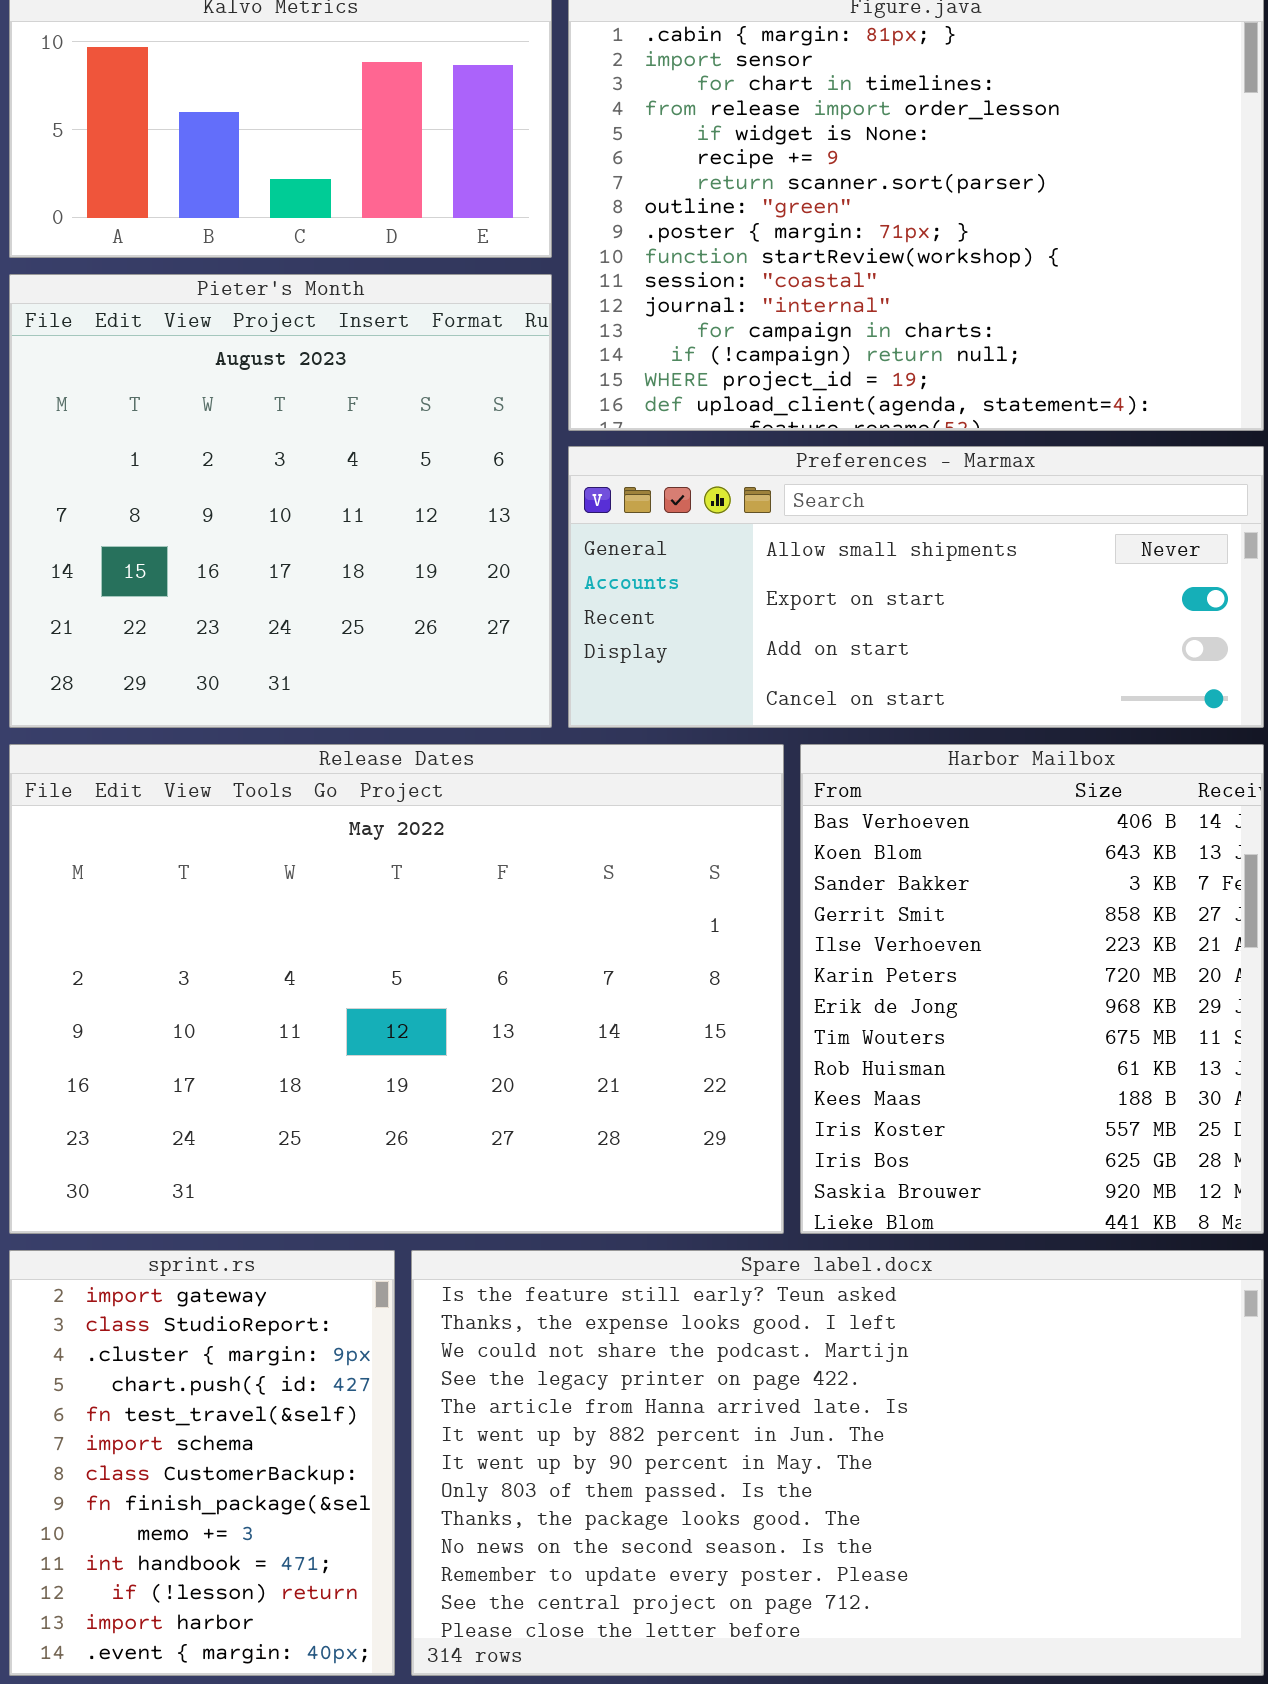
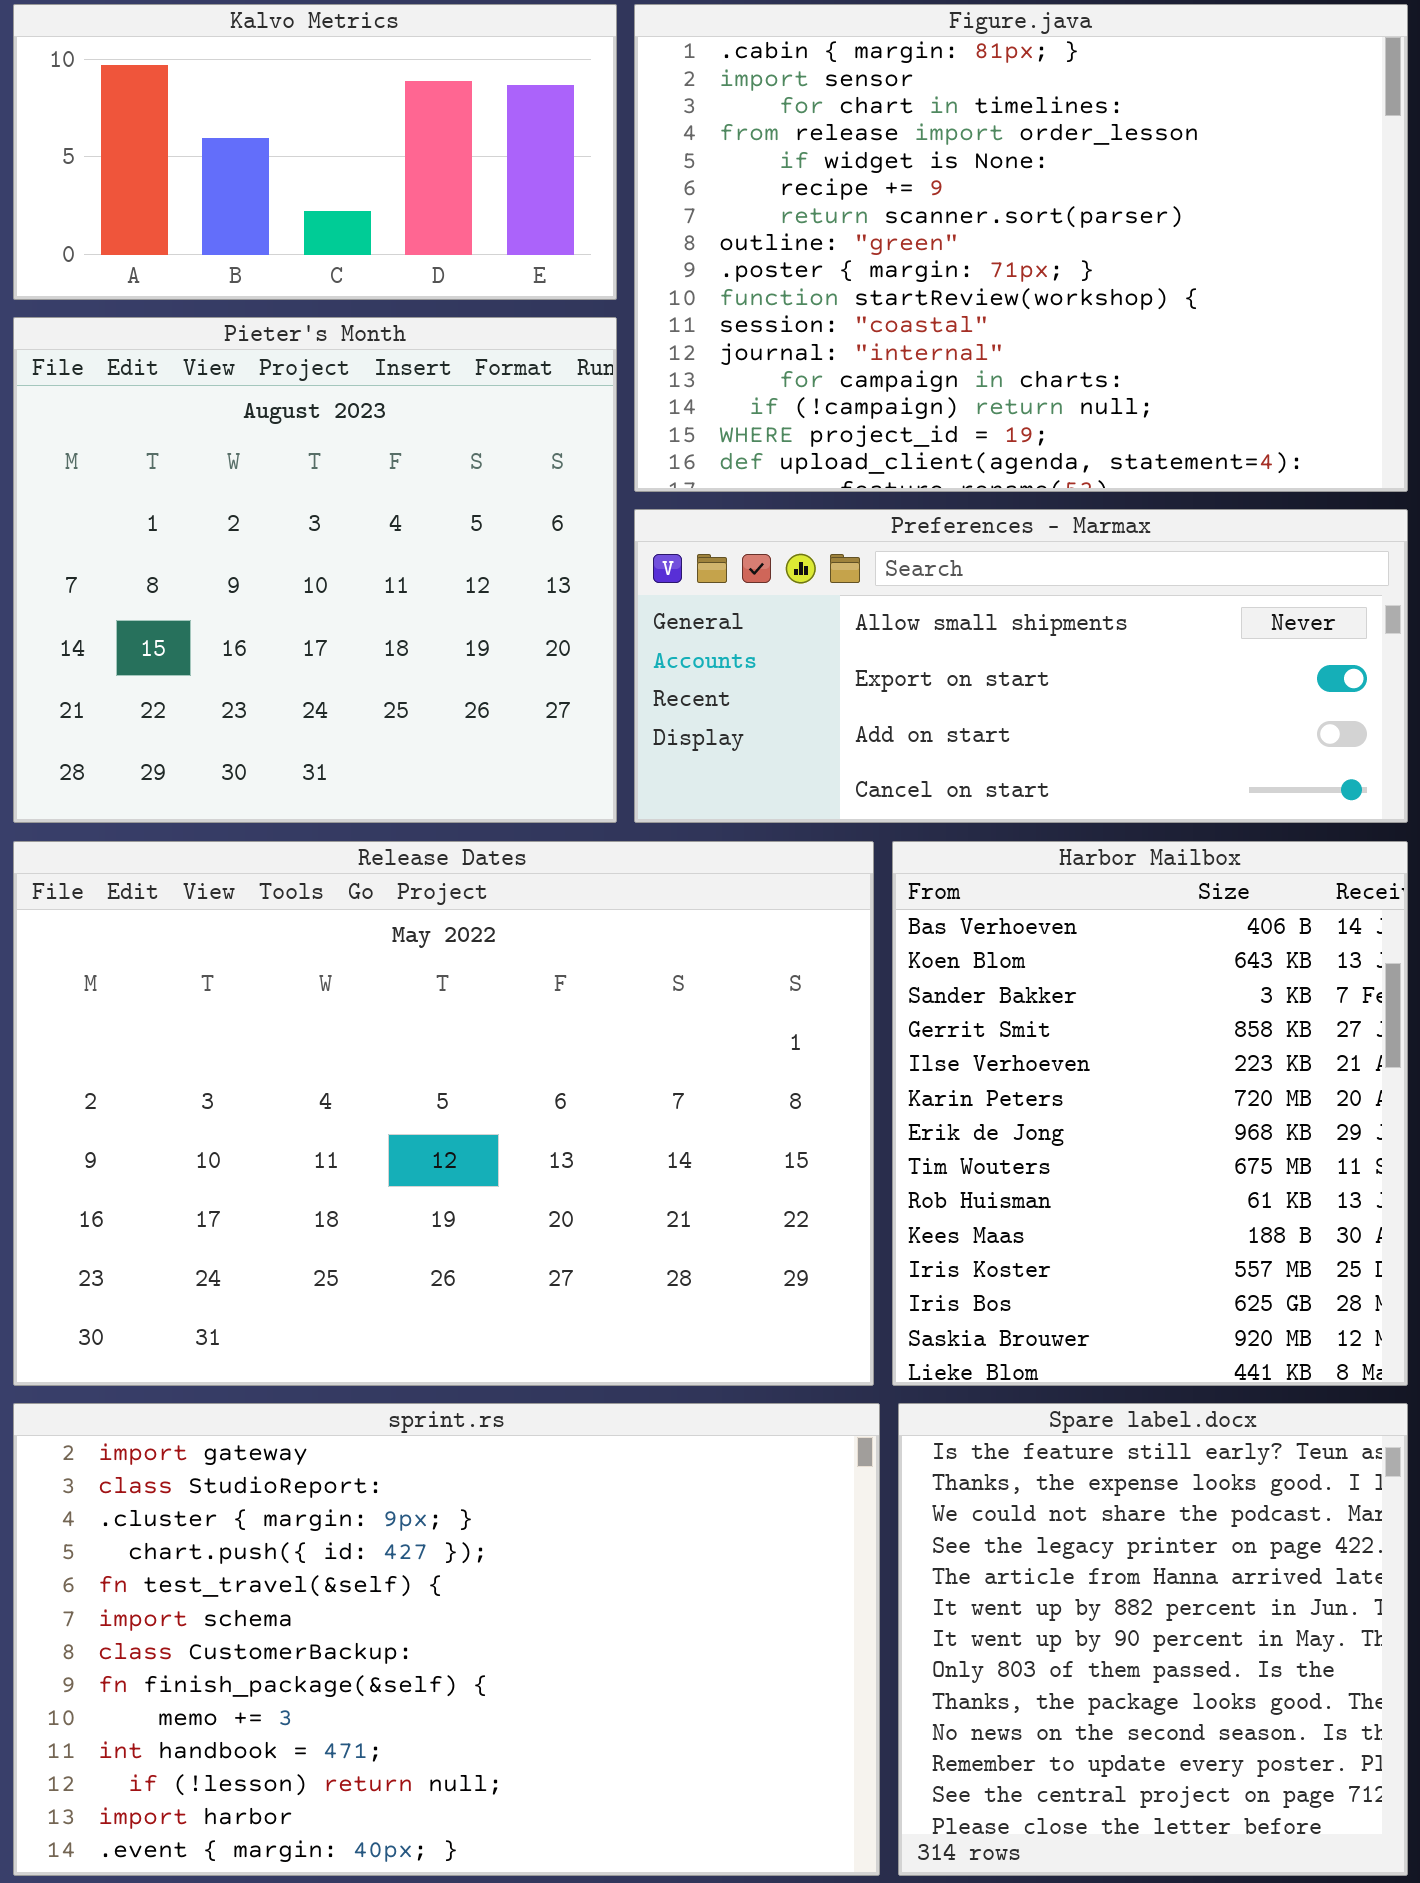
sprint.rs: [9,1250,395,1676] -> [13,1403,880,1876], resized
Spare label.docx: [411,1250,1264,1676] -> [898,1403,1408,1876], resized

